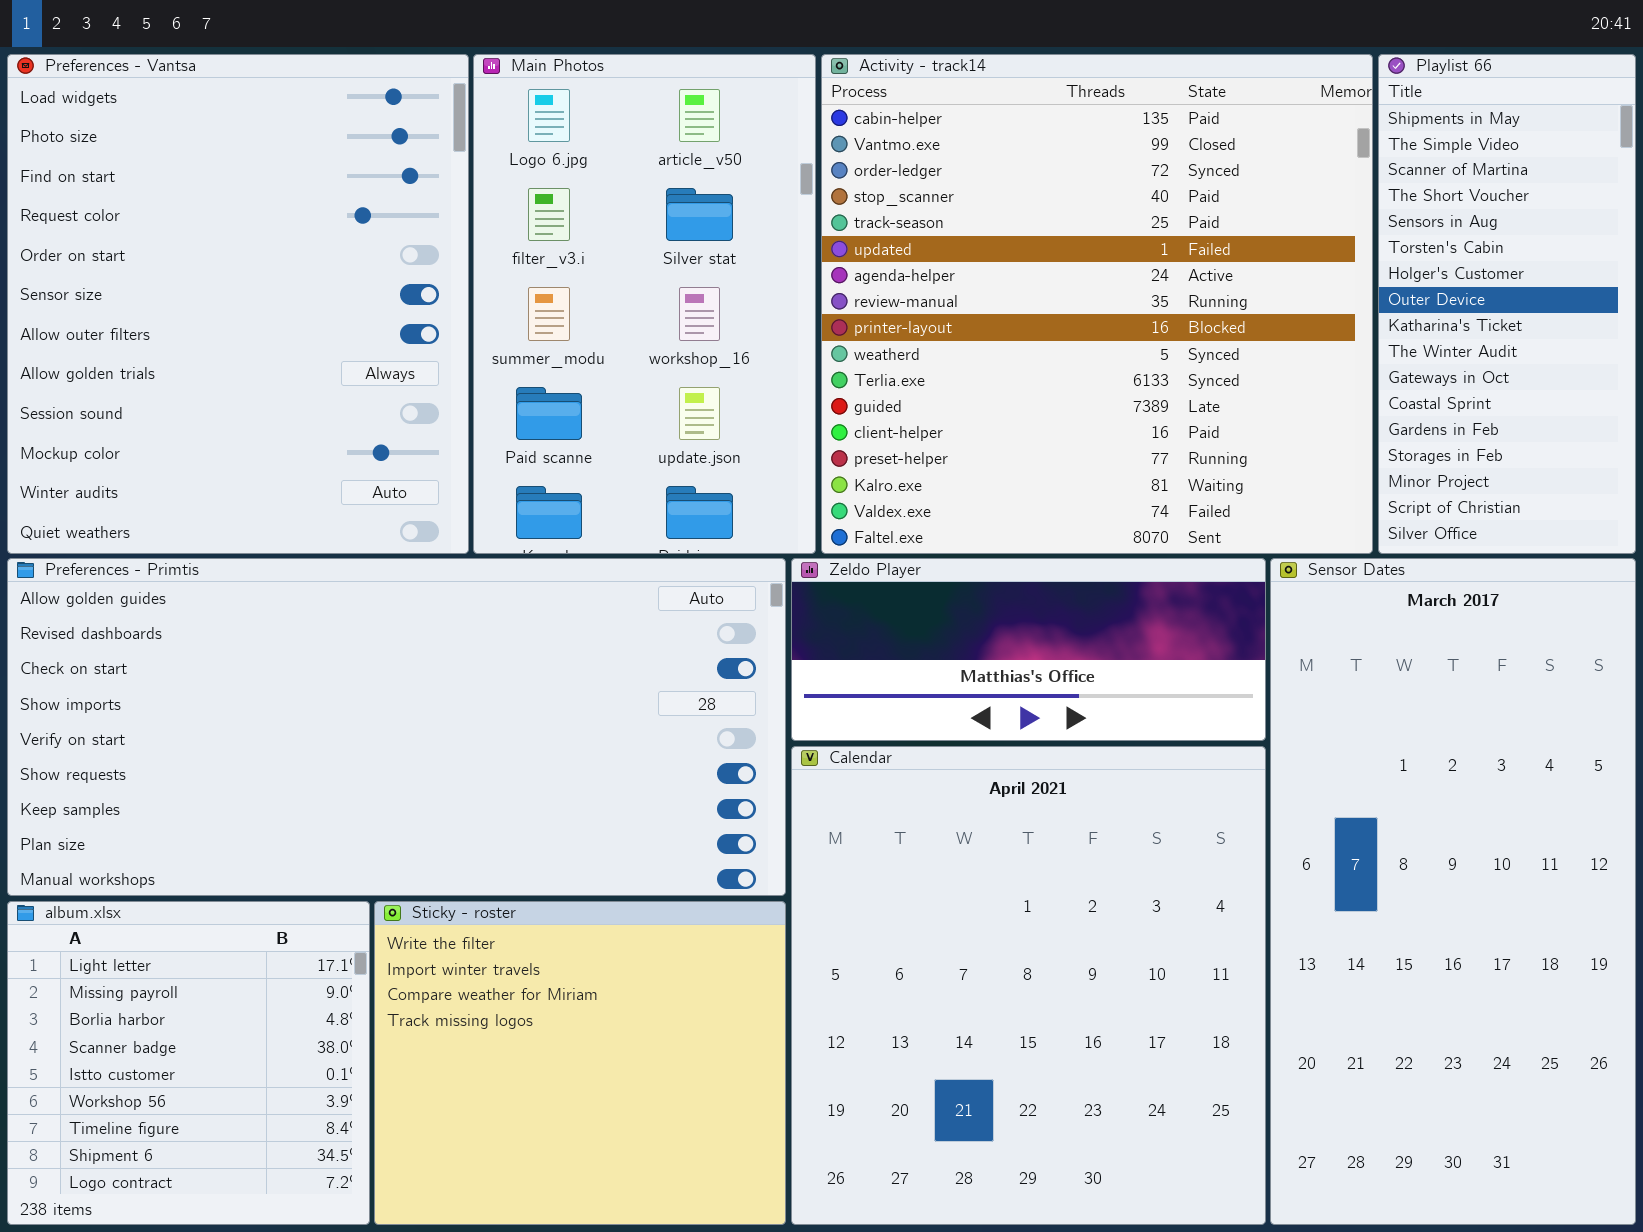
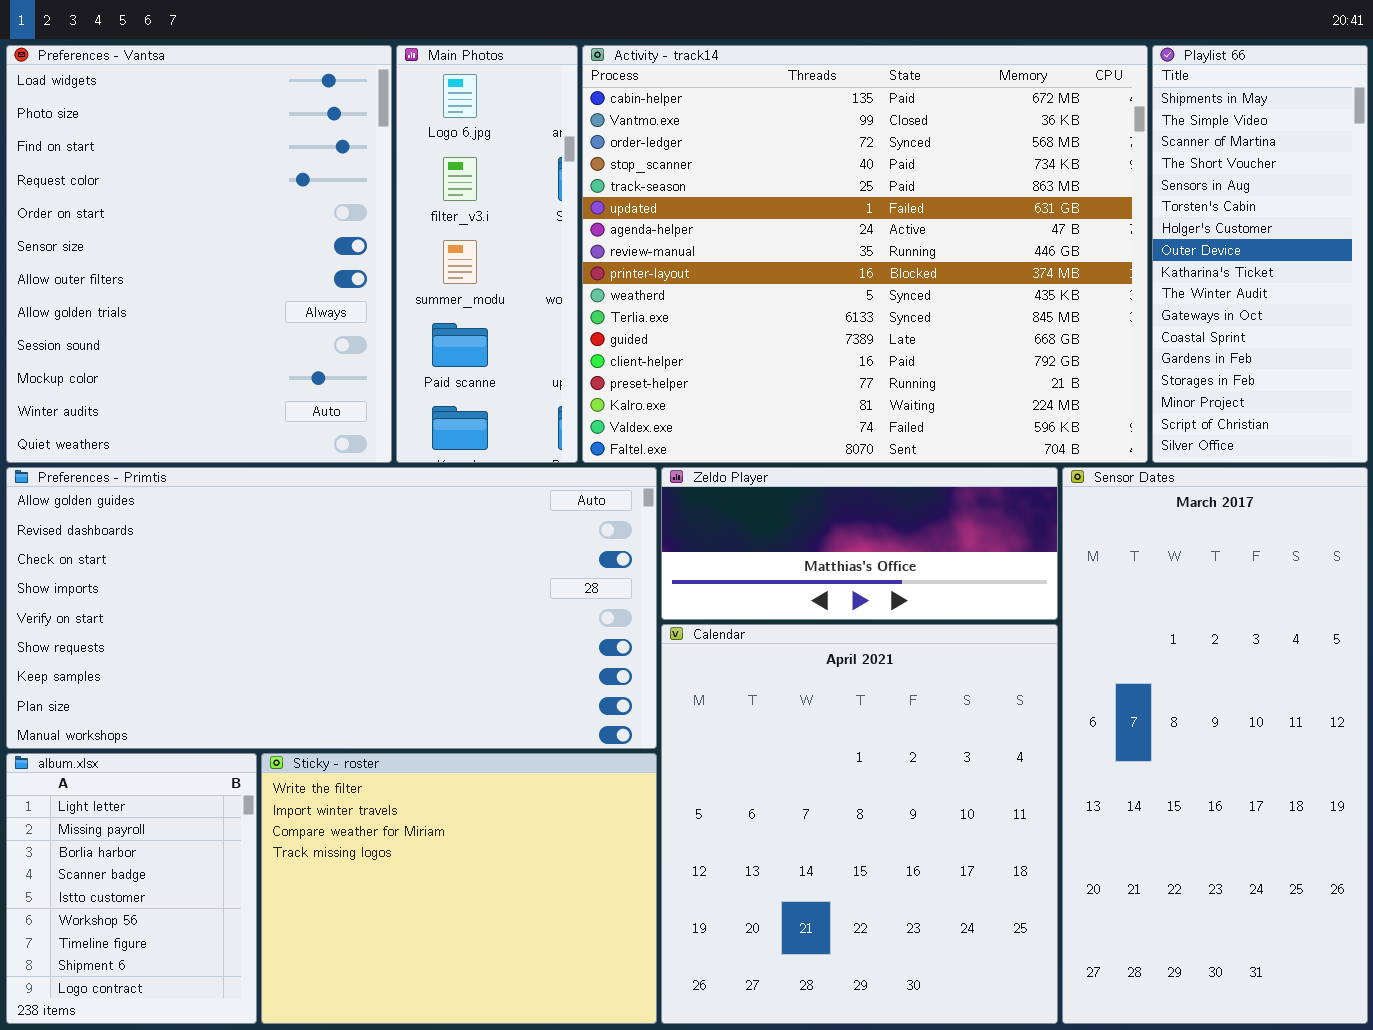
Main Photos: [473,54,816,554] -> [396,45,578,463], resized
Activity - track14: [821,54,1373,554] -> [582,45,1148,463], resized
album.xlsx: [7,901,370,1225] -> [6,753,257,1024], resized
Sticky - roster: [374,901,786,1225] -> [261,753,657,1024], resized

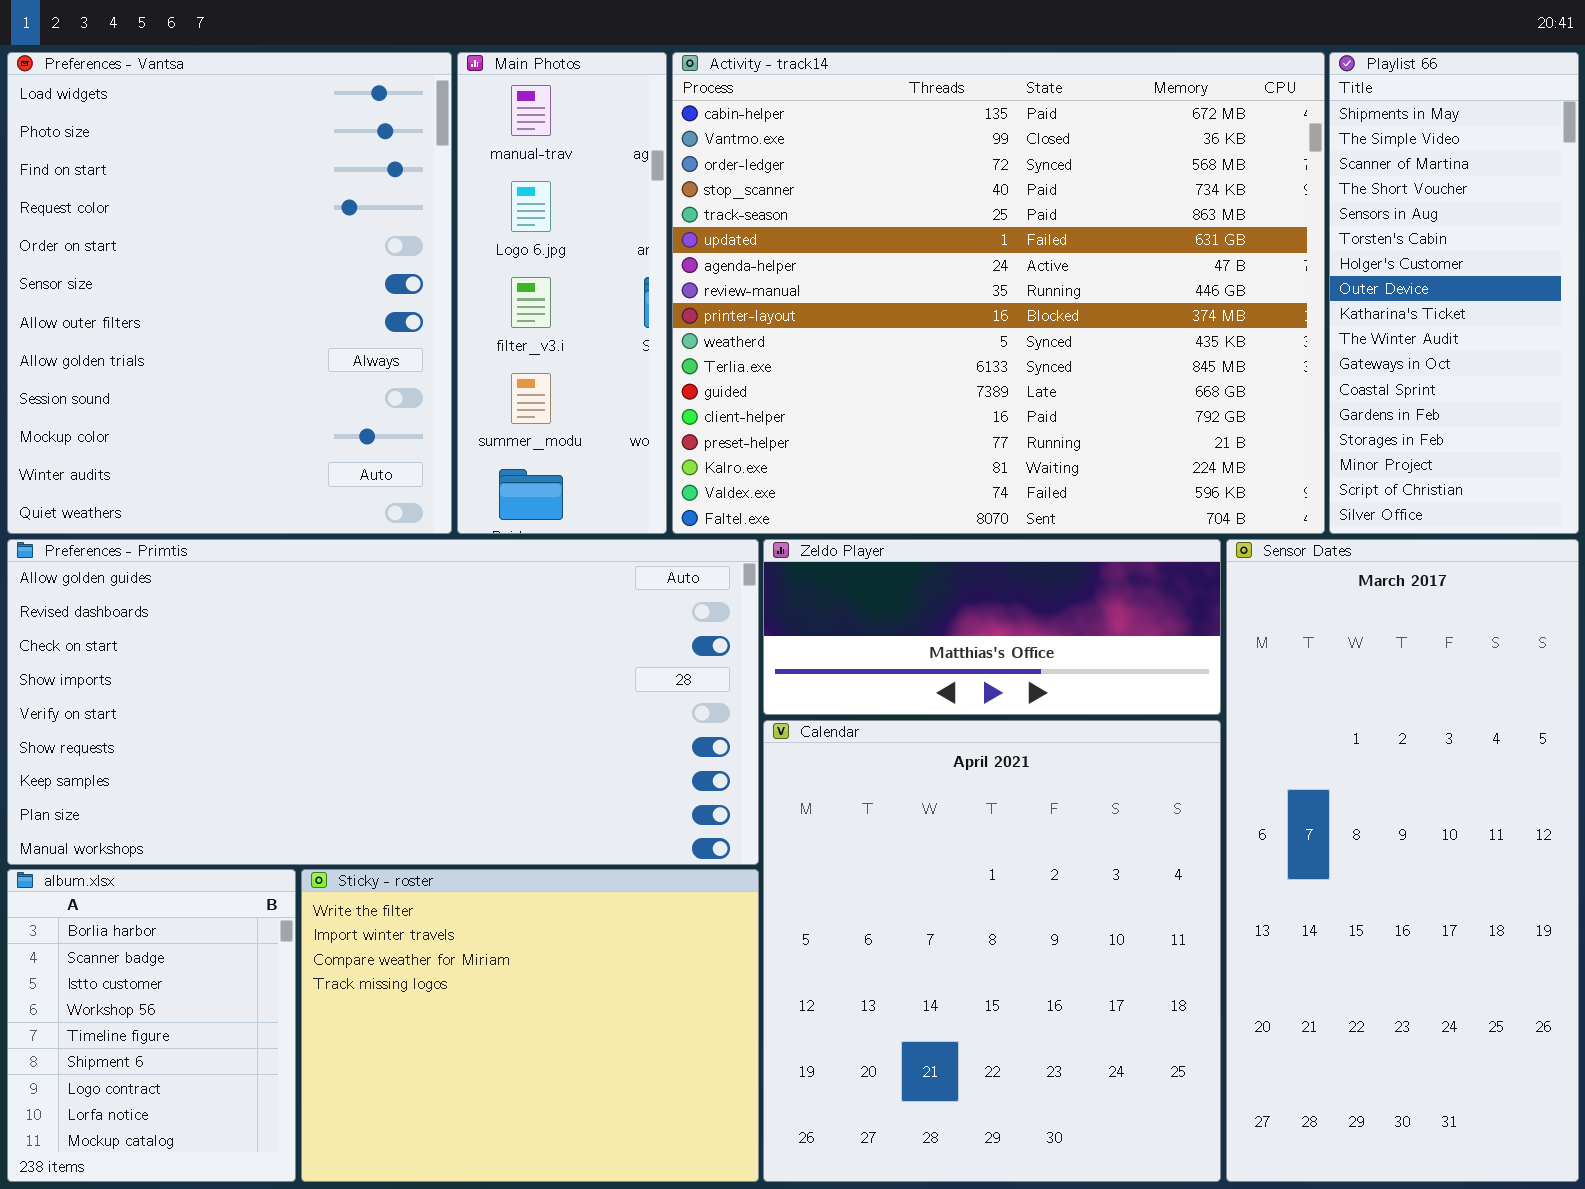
Main Photos: [396,45,578,463] -> [457,52,667,534], scrolled up 1 row
album.xlsx: [6,753,257,1024] -> [7,869,296,1182], scrolled down 2 rows

